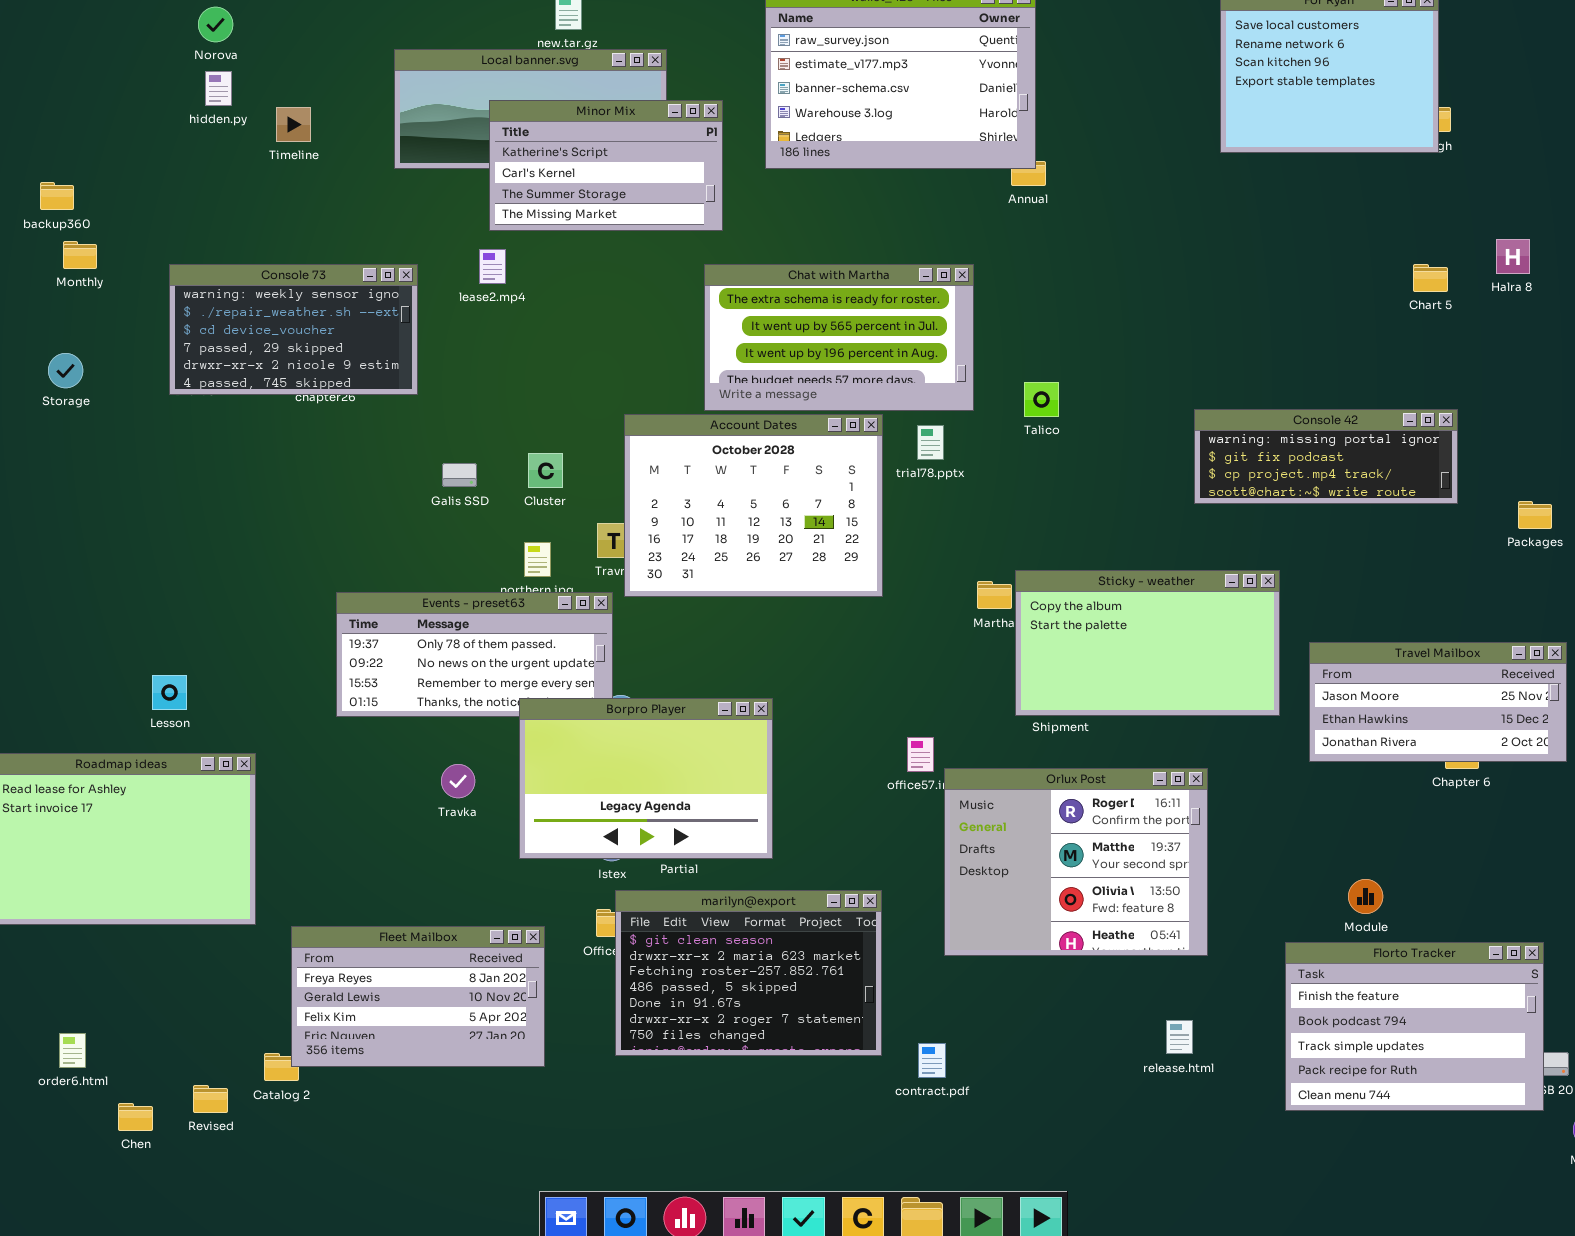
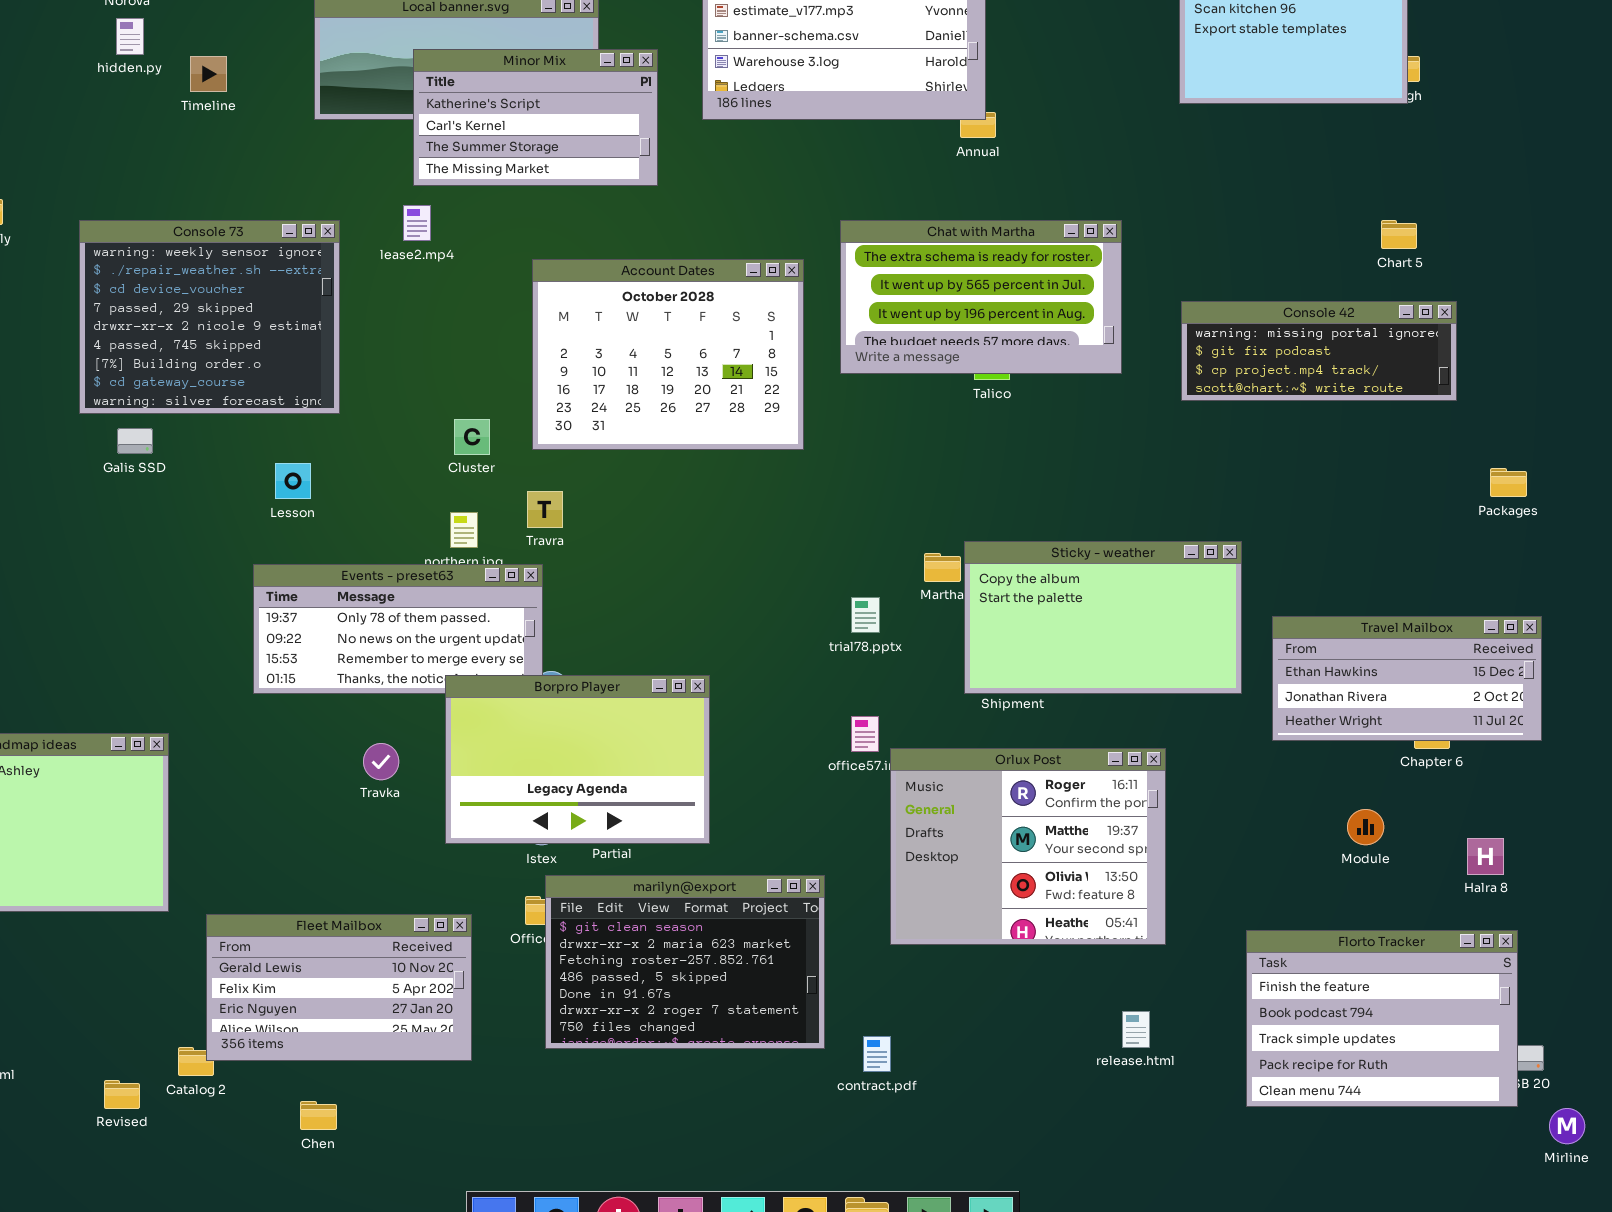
Halra 8: [1496,239,1530,274] -> [1467,838,1504,875], moved
Console 73: [169,264,418,395] -> [79,220,340,414], resized
Chat with Martha: [704,264,974,411] -> [840,220,1122,374], moved
Console 42: [1194,409,1458,504] -> [1181,301,1457,401], moved
Account Dates: [624,414,883,597] -> [532,259,804,450], moved
trial78.pptx: [917,425,944,460] -> [851,597,880,633], moved
Galis SSD: [442,463,477,487] -> [117,428,153,454], moved
Travel Mailbox: [1309,642,1567,762] -> [1272,616,1542,741], scrolled down 1 row
Lesson: [152,675,187,710] -> [275,463,311,499], moved
Module: [1348,879,1383,914] -> [1347,809,1384,845], moved
Fleet Mailbox: [291,926,545,1067] -> [206,914,472,1061], scrolled down 1 row
Chen: [118,1103,153,1131] -> [300,1101,337,1130], moved

